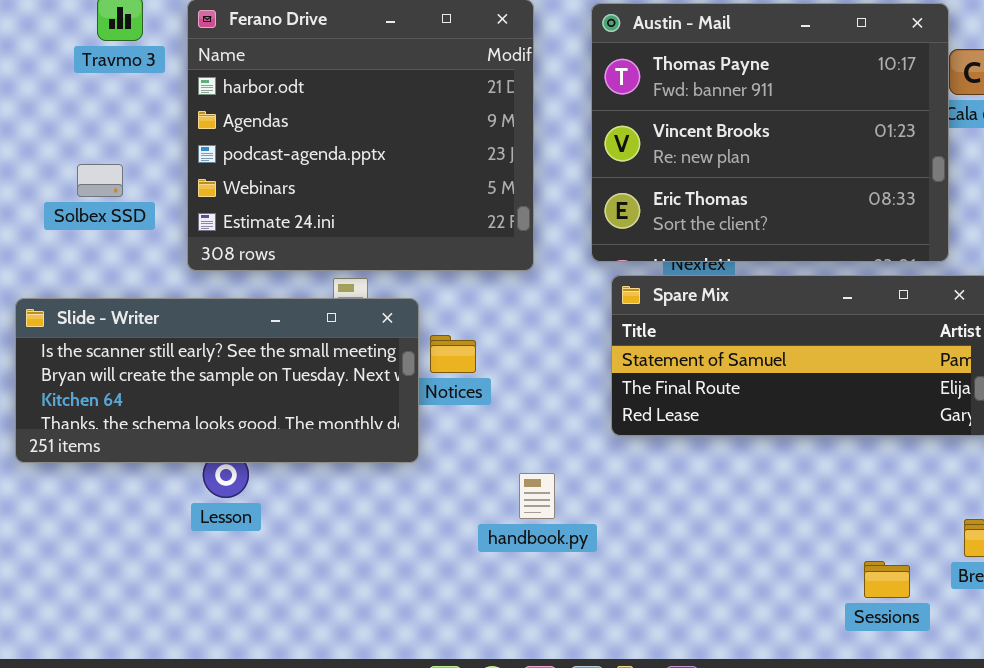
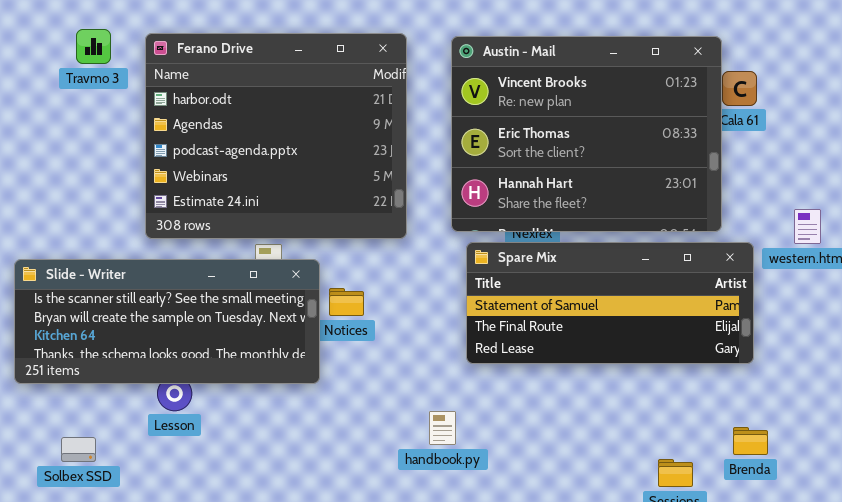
Austin - Mail: [591,3,949,262] -> [451,36,722,232], scrolled down 1 row
Solbex SSD: [77,164,123,197] -> [61,437,96,462], moved
handbook.py: [519,473,555,519] -> [429,411,456,445], moved

